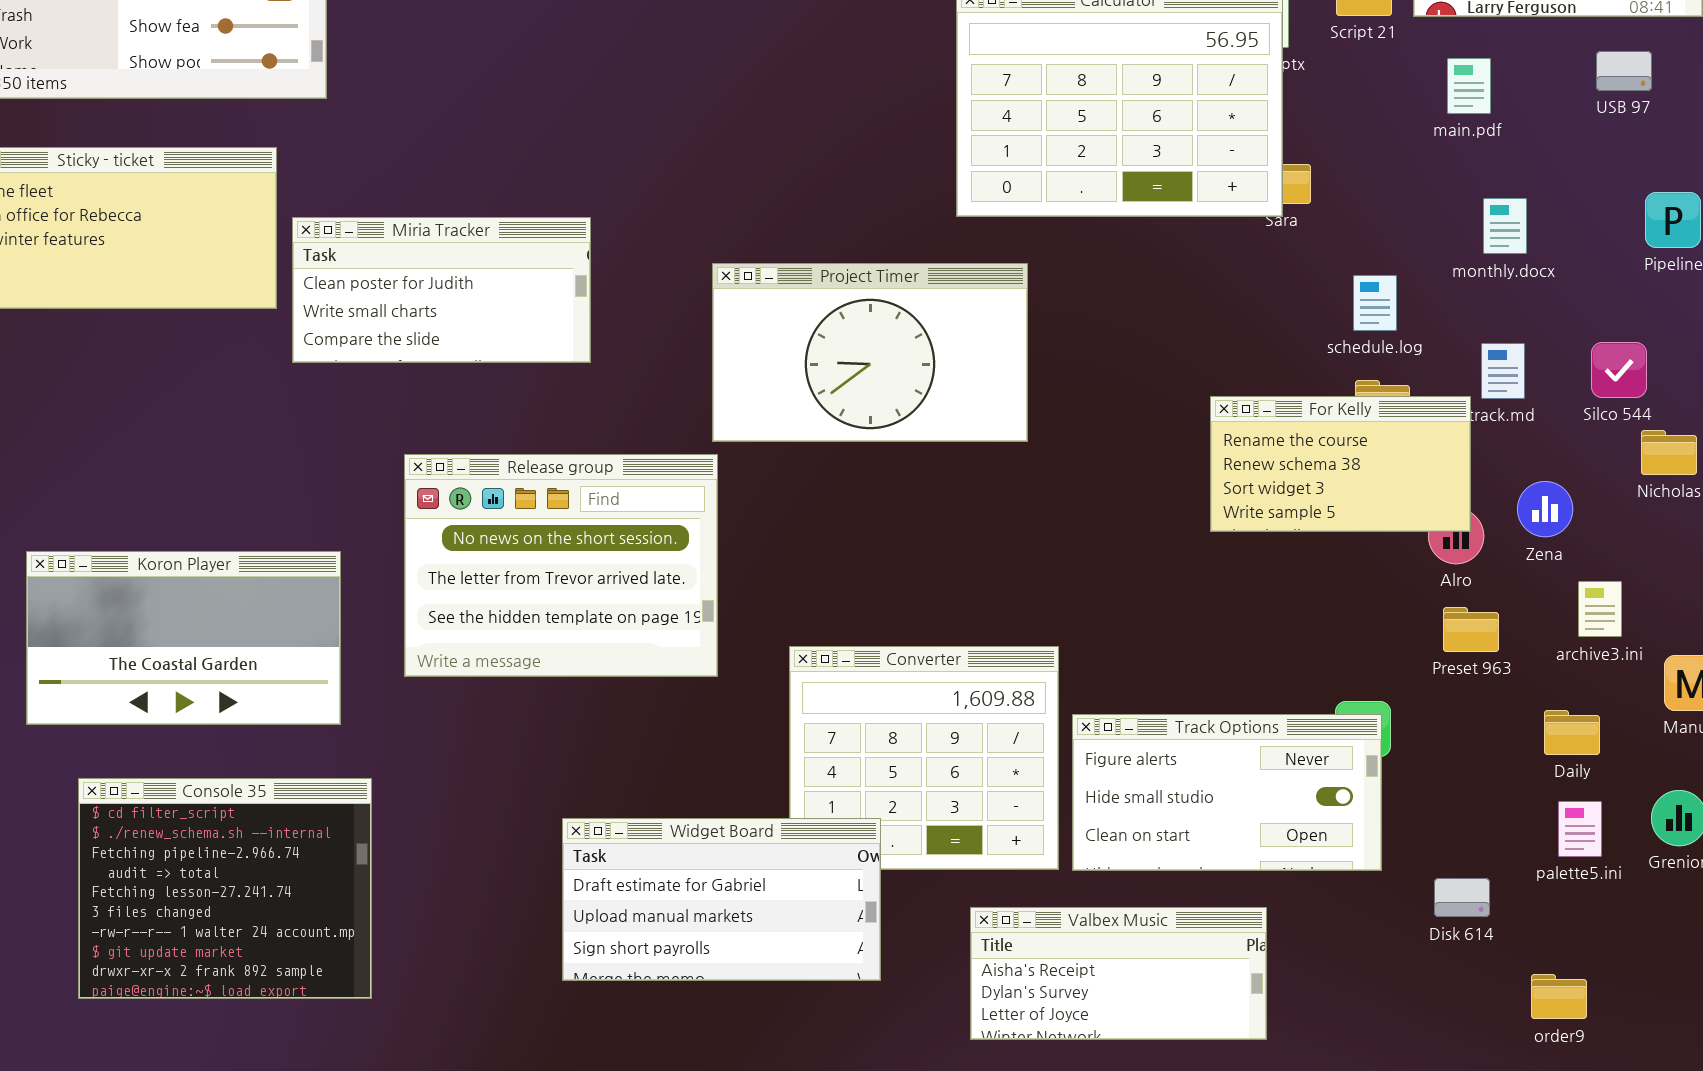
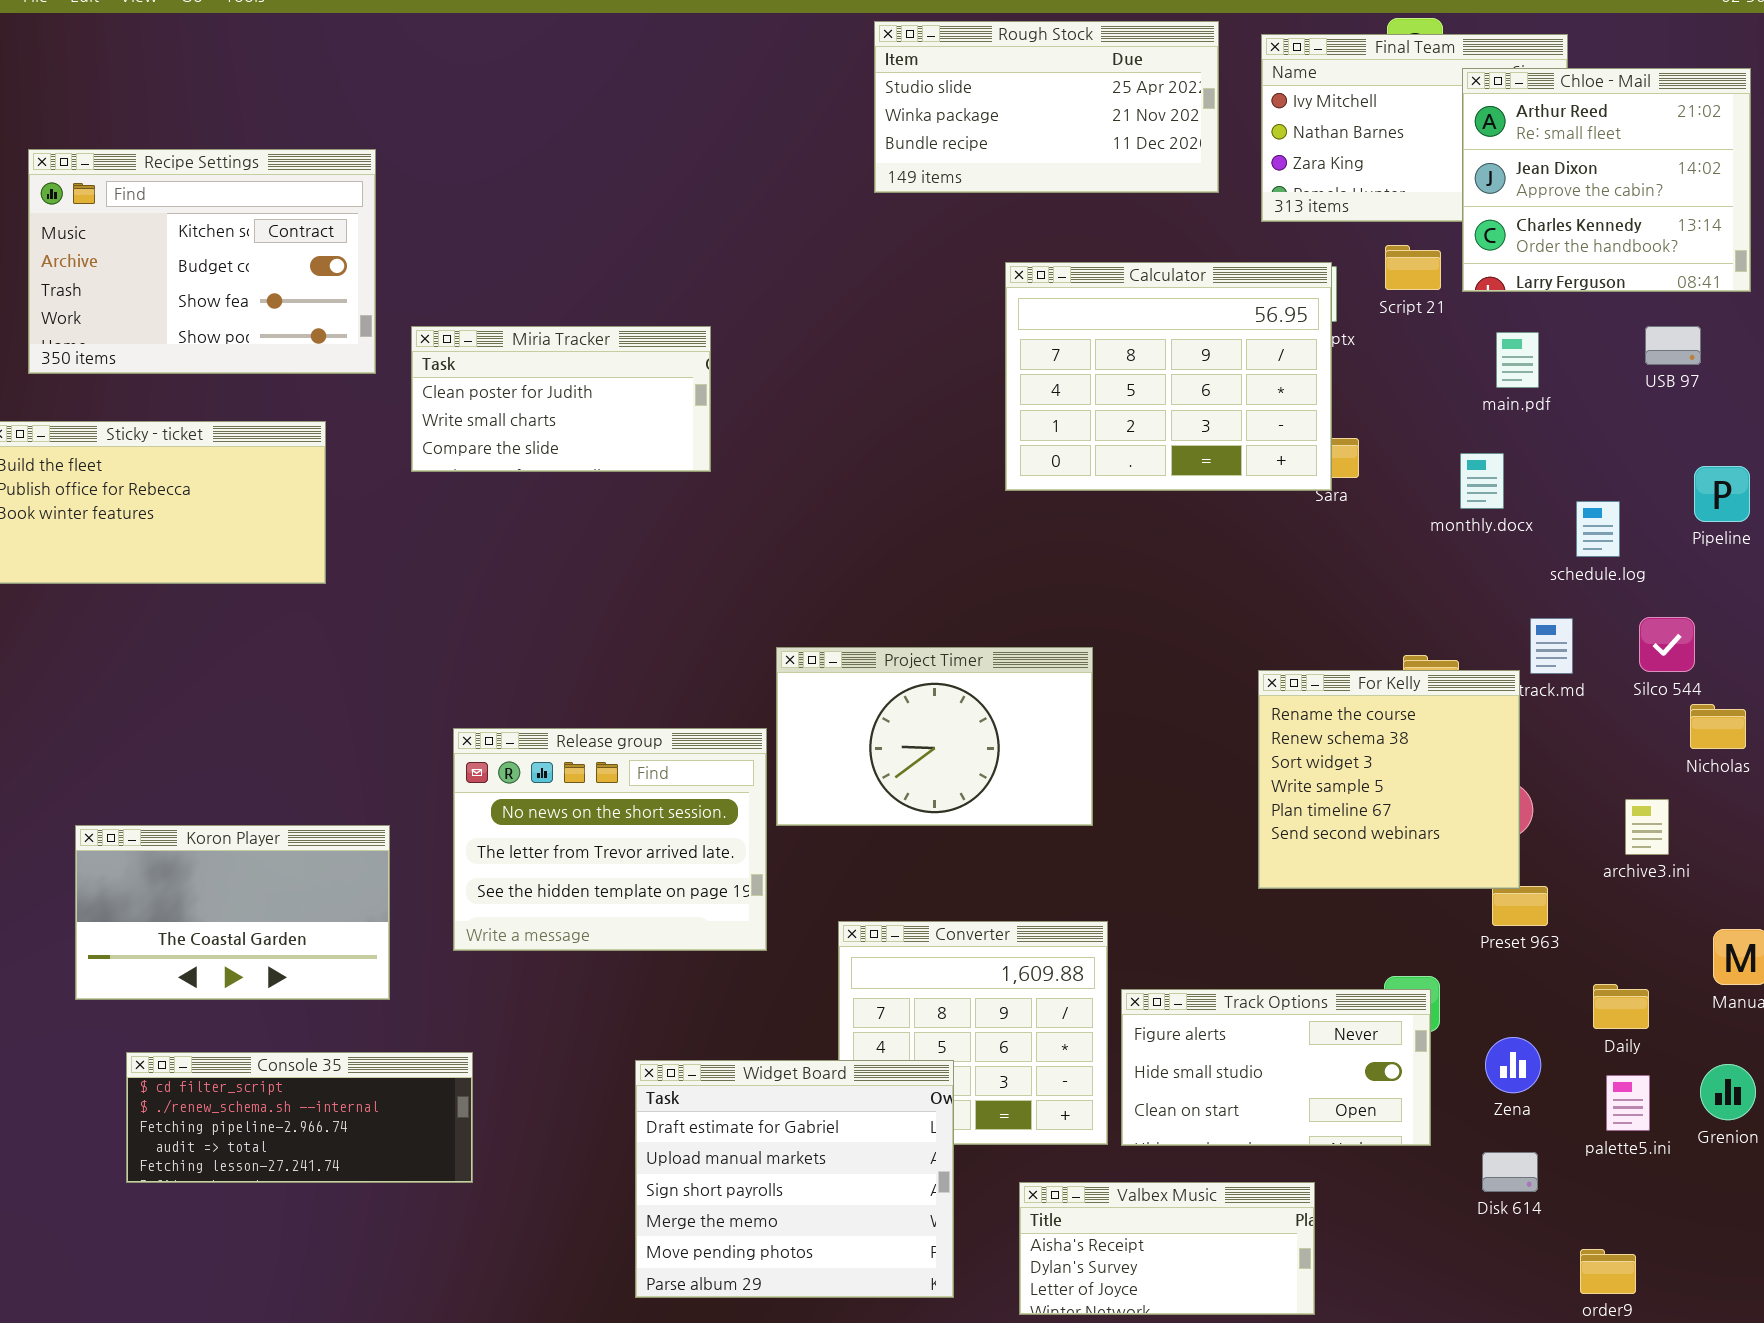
monthly.docx: [1483,198,1527,254] -> [1460,453,1504,509], moved
Miria Tracker: [292,217,591,363] -> [411,326,711,472], moved
Project Timer: [712,263,1028,442] -> [776,647,1093,826], moved
schedule.log: [1353,275,1397,331] -> [1576,501,1620,557], moved
For Kelly: [1210,396,1471,532] -> [1258,670,1520,889], resized
Zena: [1517,481,1573,537] -> [1485,1037,1541,1093], moved
archive3.ini: [1578,581,1622,637] -> [1625,799,1669,855], moved
Console 35: [78,778,372,999] -> [126,1052,473,1183], resized
Widget Board: [562,818,881,981] -> [635,1060,954,1298], moved, resized

